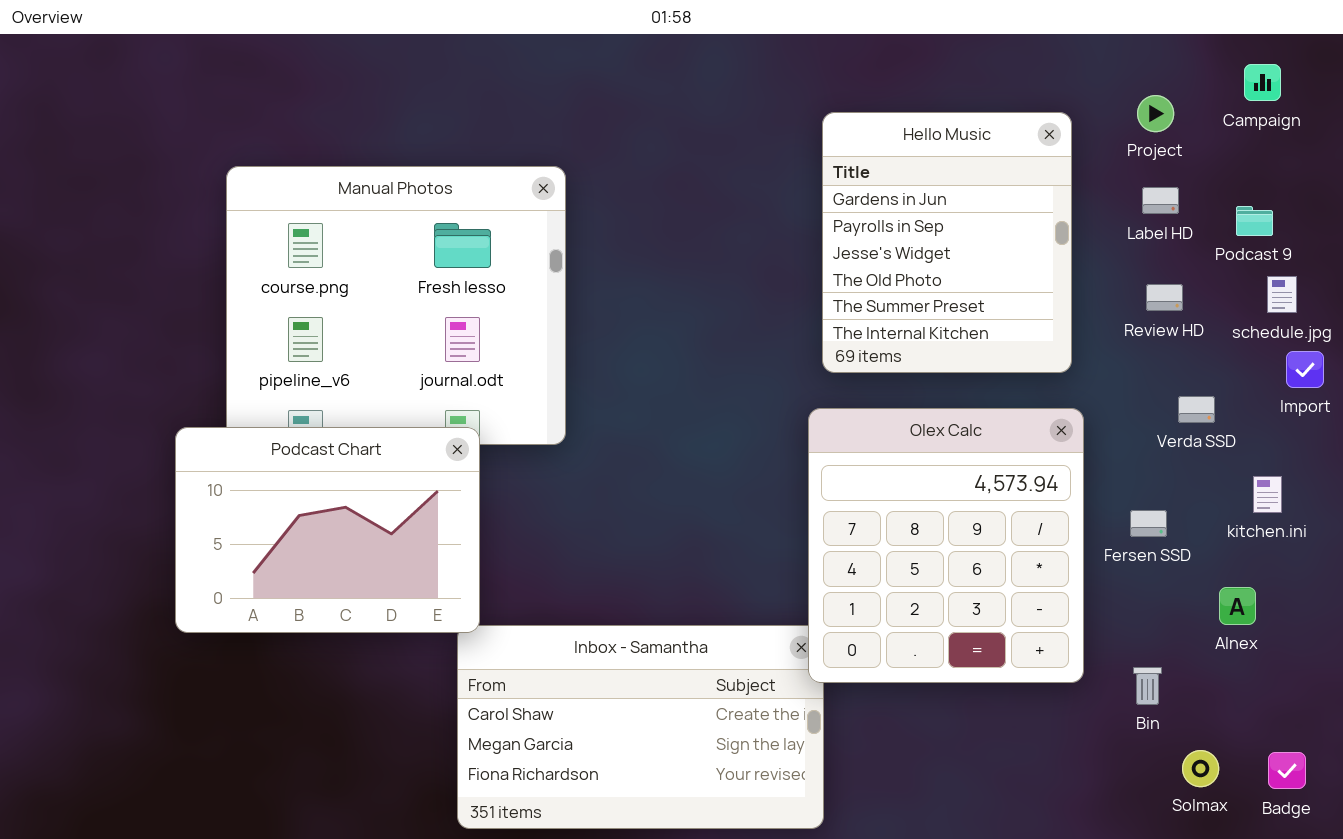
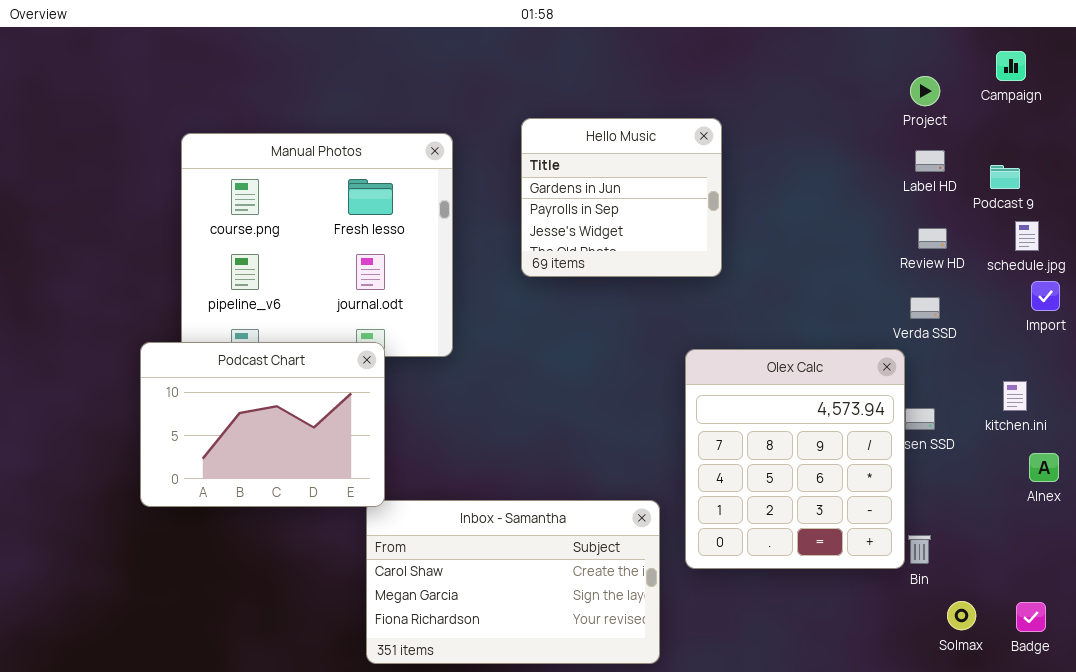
Hello Music: [822,112,1072,373] -> [521,118,722,277], moved, resized
Verda SSD: [1178,396,1215,423] -> [910,297,940,319], moved
Olex Calc: [808,408,1084,683] -> [685,349,905,569], moved
Alnex: [1219,587,1256,625] -> [1029,453,1059,482], moved

